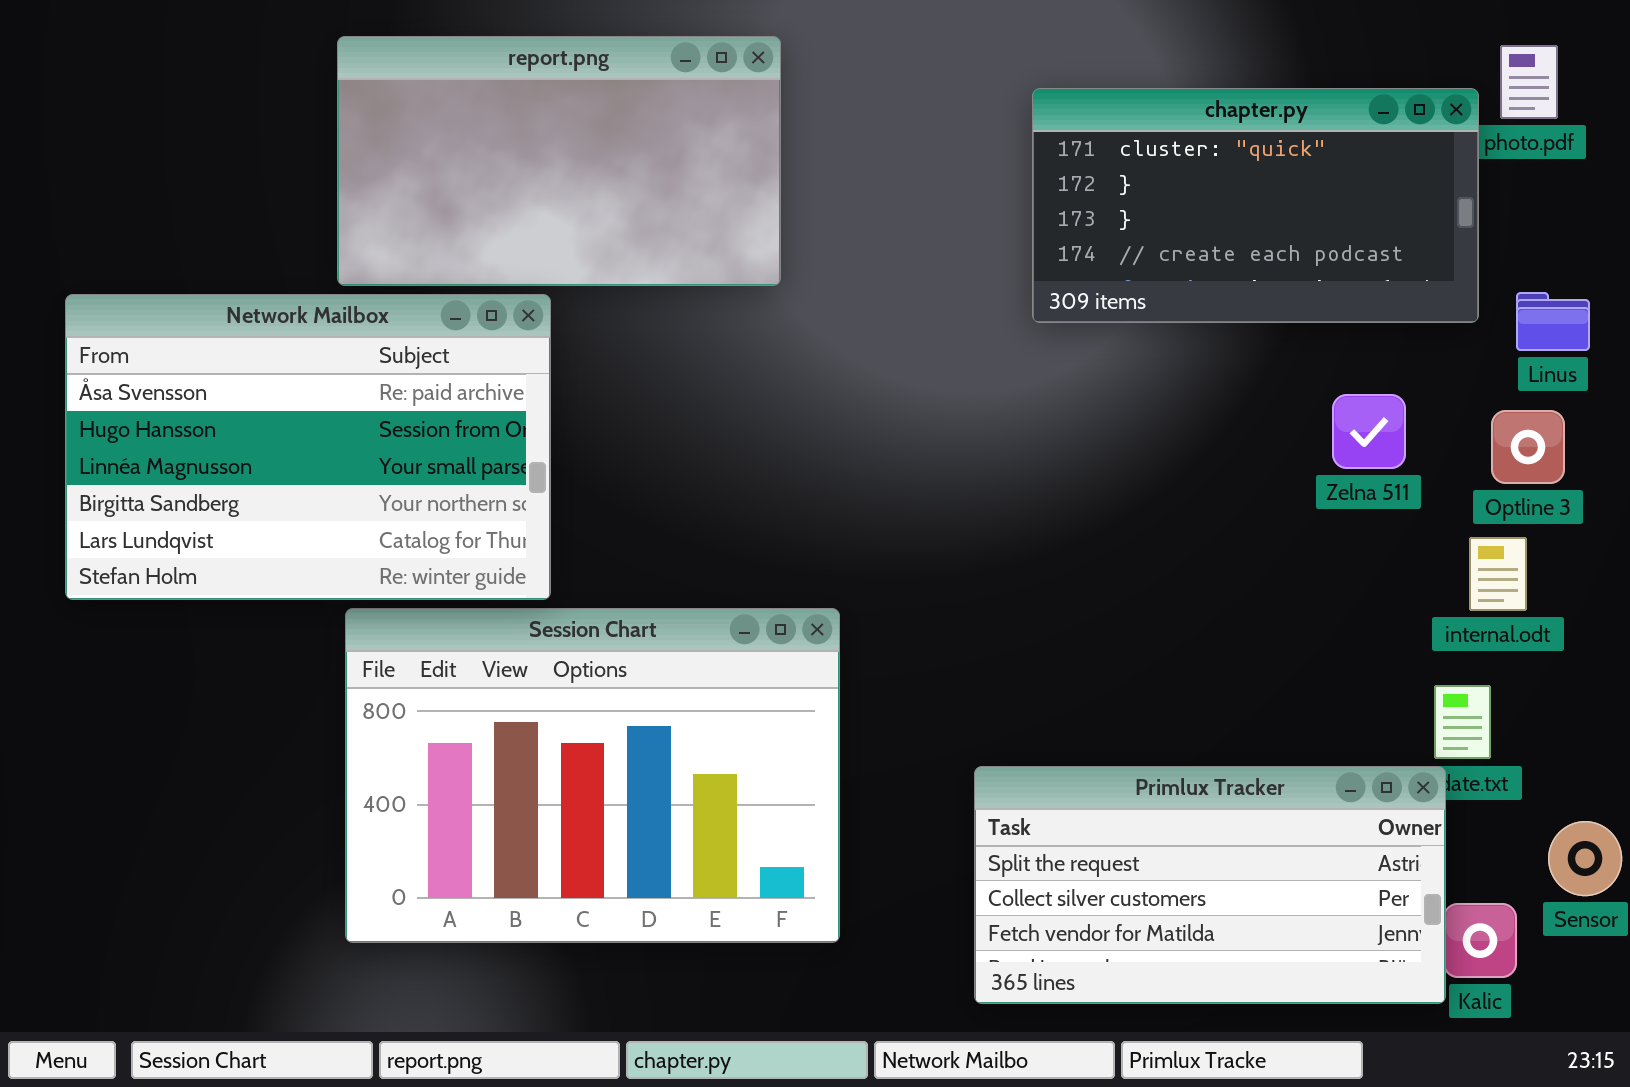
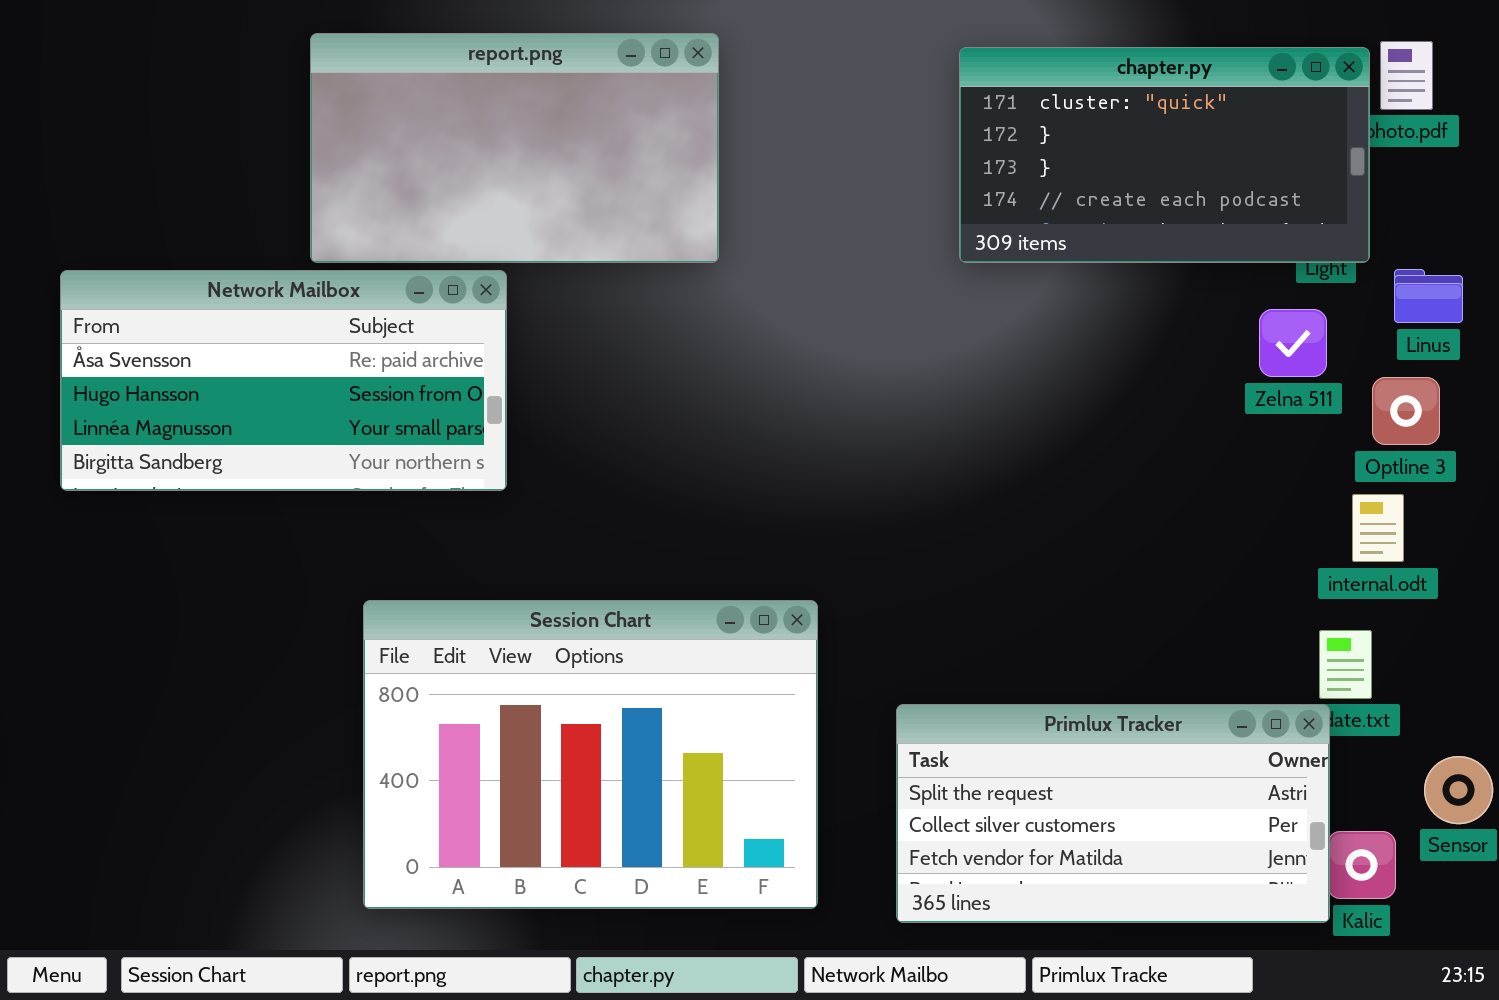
chapter.py: [1032,88,1479,323] -> [959,47,1370,263], moved
Network Mailbox: [65,294,551,600] -> [60,270,507,491], resized
Zelna 511: [1332,394,1406,469] -> [1259,309,1327,377], moved
Session Chart: [345,608,840,943] -> [363,600,818,909], moved

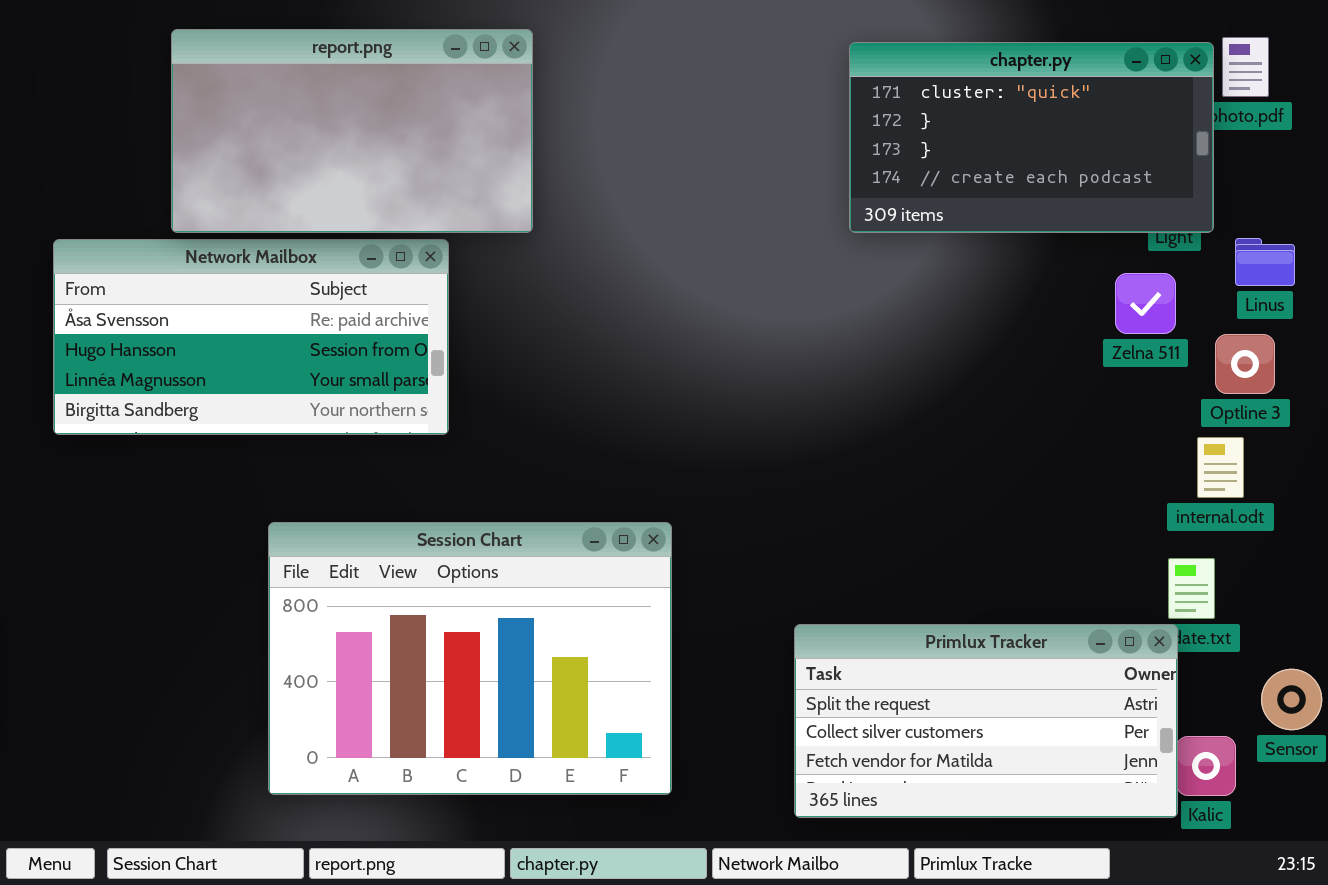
report.png: [310,33,719,263] -> [171,29,533,233], moved
Session Chart: [363,600,818,909] -> [268,522,672,795], moved

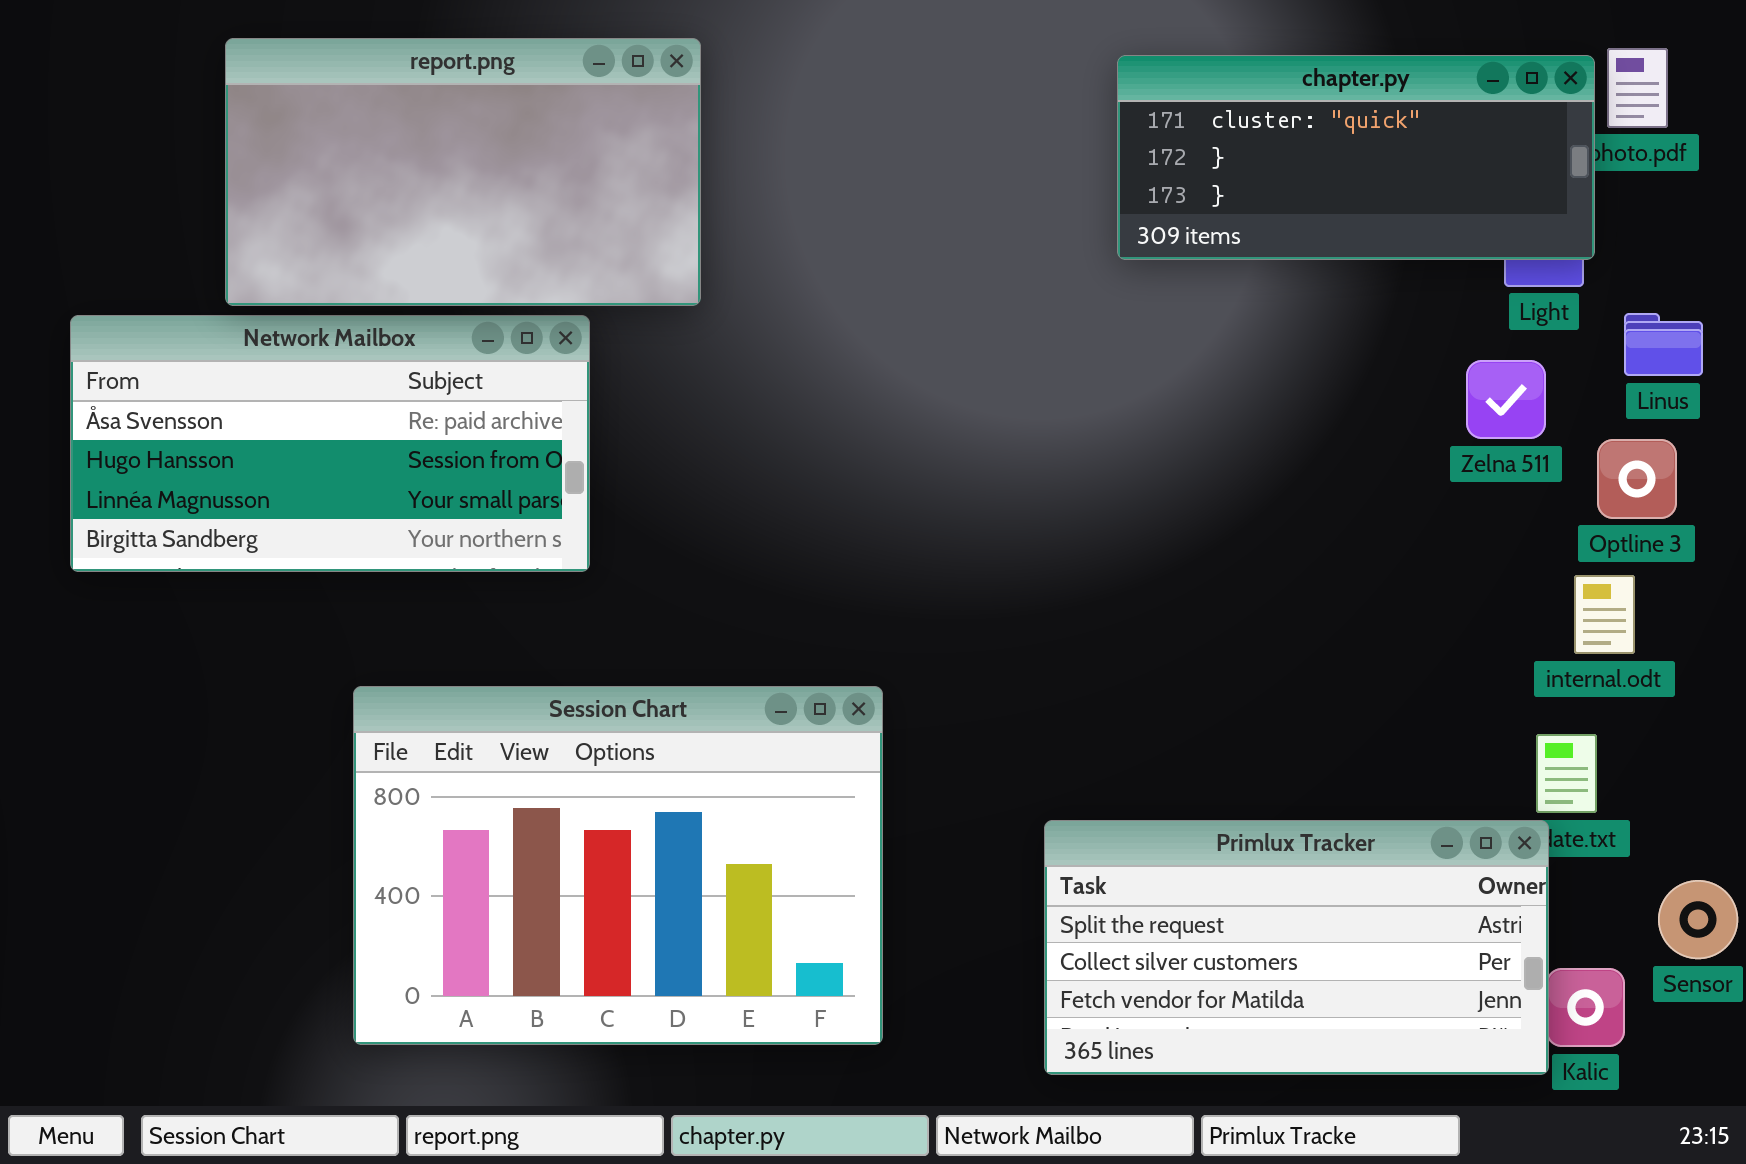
chapter.py: [849,42,1214,233] -> [1117,55,1595,260], resized

